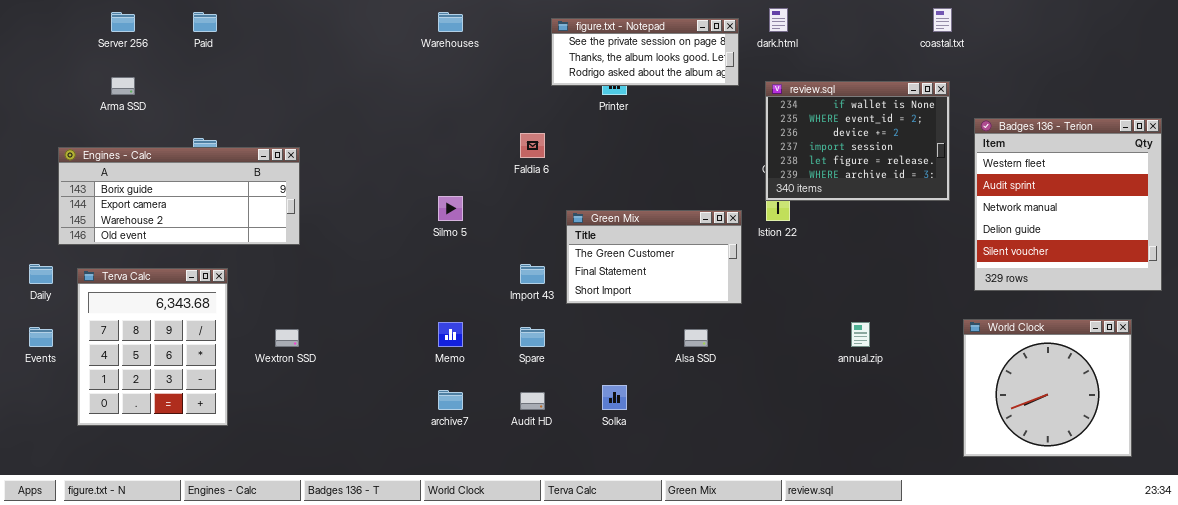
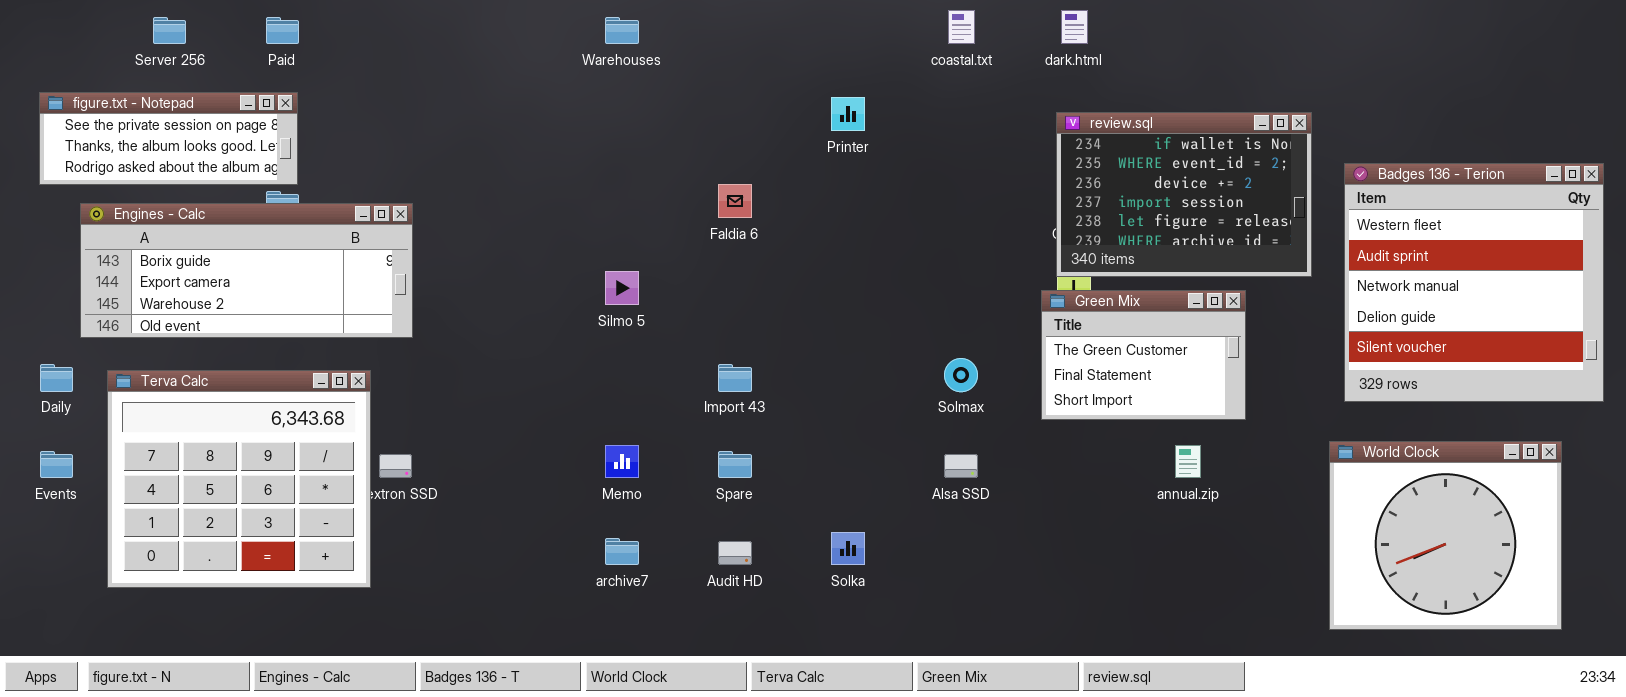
coastal.txt: [933,8,952,32] -> [948,10,975,44], moved
figure.txt - Notepad: [551,18,739,86] -> [39,92,298,185], moved
Green Mix: [566,210,742,304] -> [1041,290,1246,420], moved, resized
Terva Calc: [77,268,228,426] -> [107,370,371,588], resized

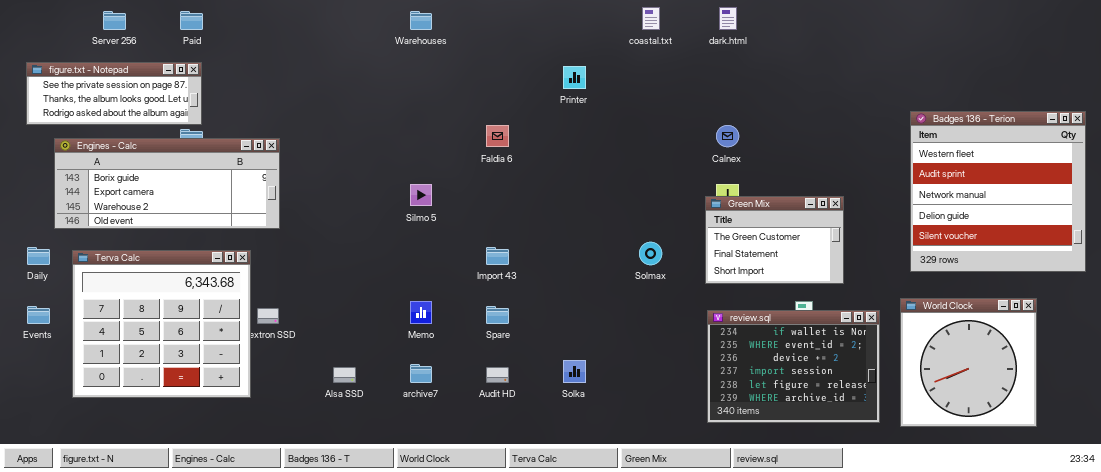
review.sql: [1056,112,1312,277] -> [707,310,880,423], moved
World Clock: [1329,441,1562,630] -> [900,298,1037,427], resized
Alsa SSD: [944,454,978,478] -> [333,367,356,383], moved

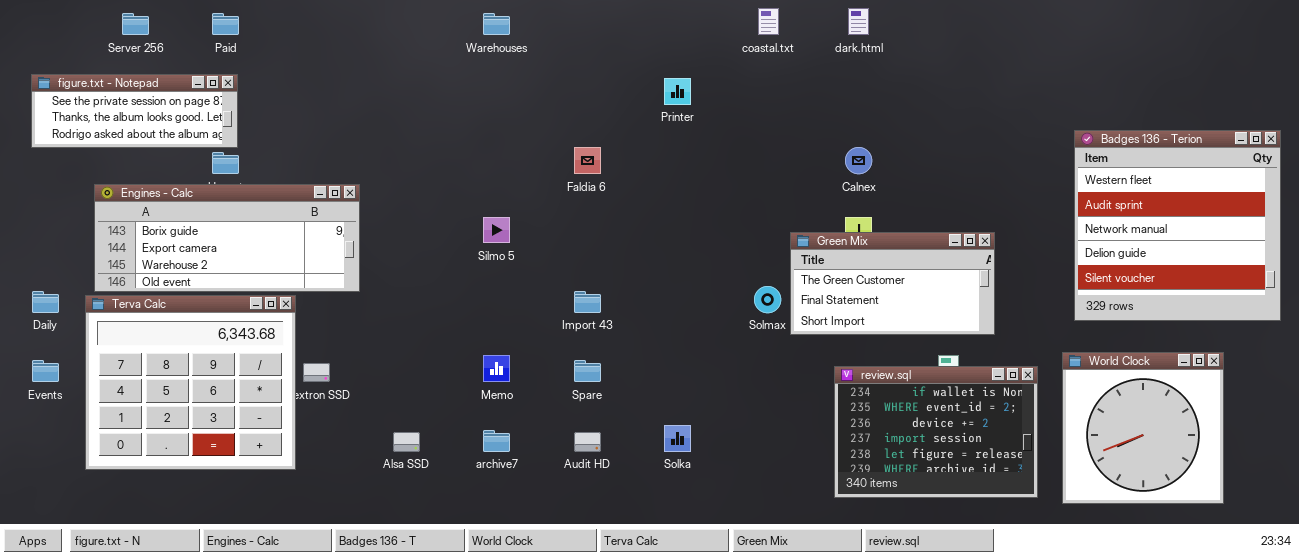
Engines - Calc: [54,138,280,229] -> [94,184,360,292], moved
Green Mix: [705,196,844,284] -> [790,232,995,335], resized

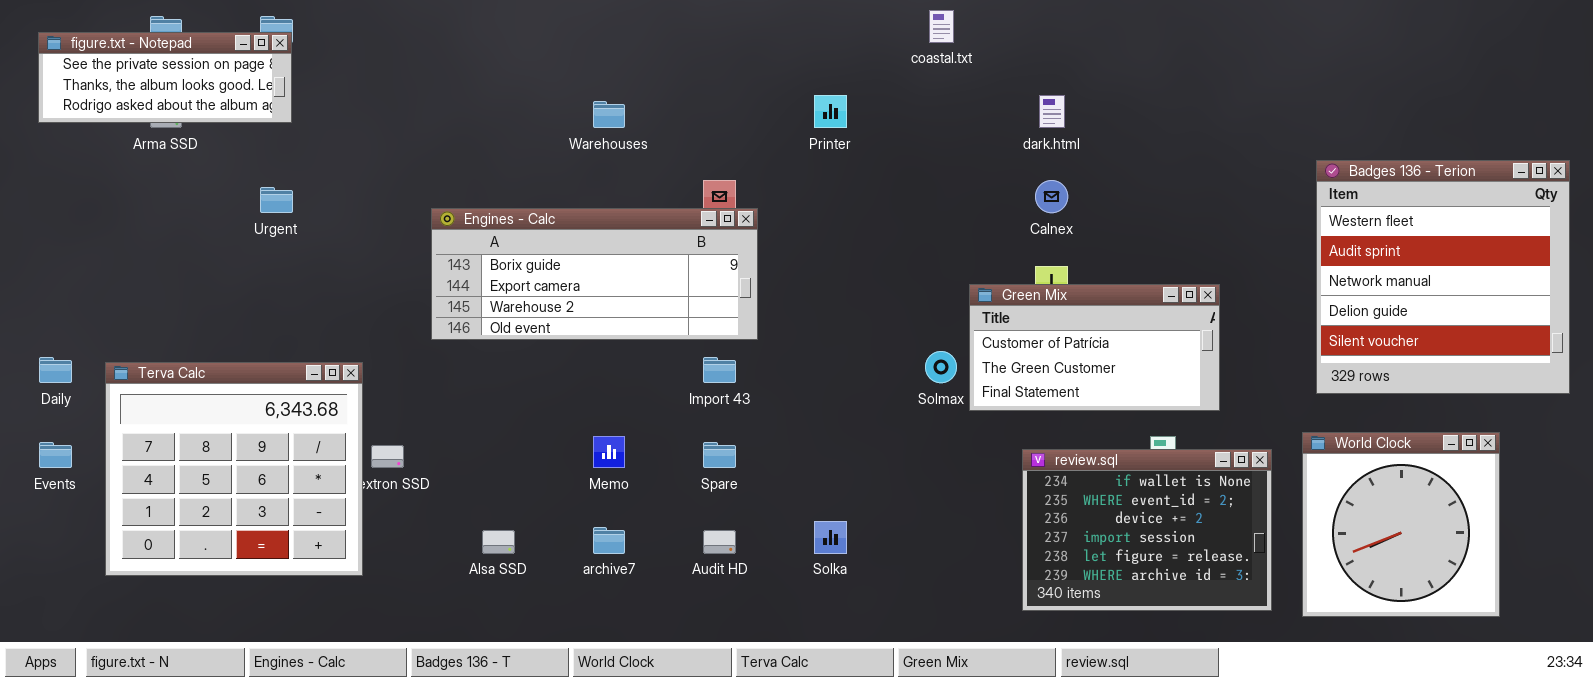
dark.html: [848,8,869,35] -> [1039,95,1065,128], moved
Warehouses: [483,13,510,35] -> [593,101,625,128], moved
figure.txt - Notepad: [31,74,238,148] -> [38,32,292,123], moved
Engines - Calc: [94,184,360,292] -> [431,208,758,340], moved
Green Mix: [790,232,995,335] -> [969,284,1220,411], scrolled up 1 row

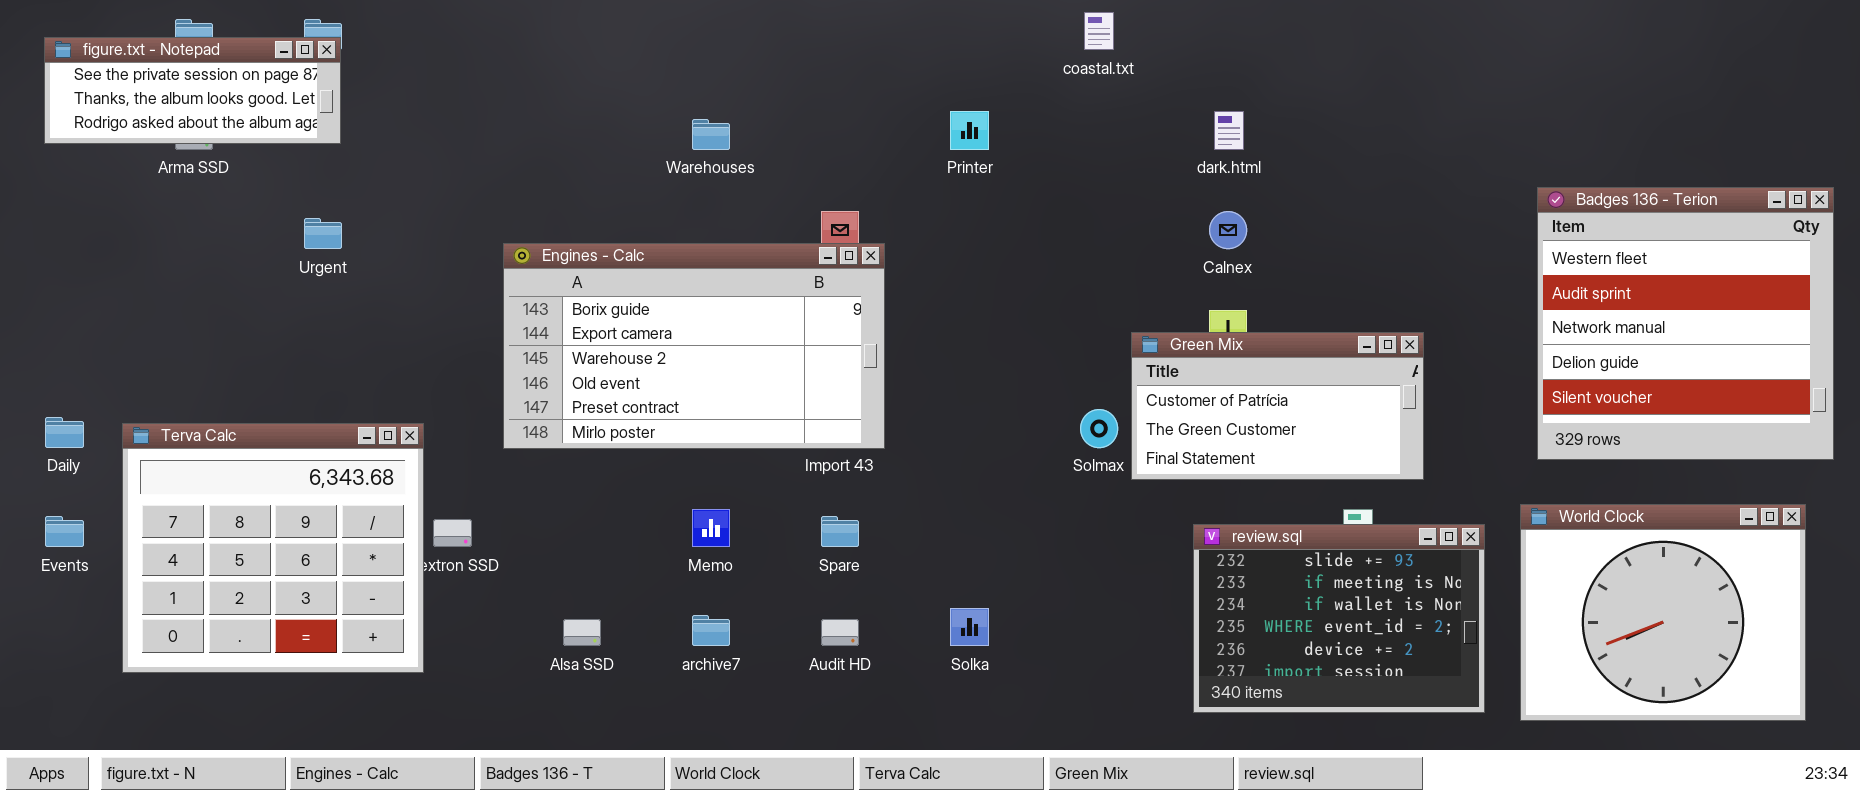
Engines - Calc: [431,208,758,340] -> [503,243,885,449], resized
World Clock: [1302,432,1500,617] -> [1520,504,1806,721], resized
review.sql: [1022,449,1272,611] -> [1193,524,1485,713], scrolled up 2 rows

